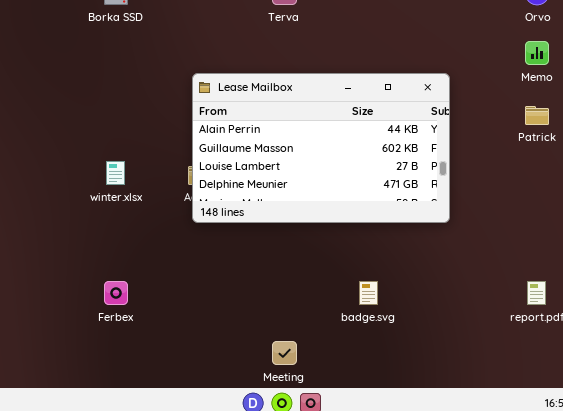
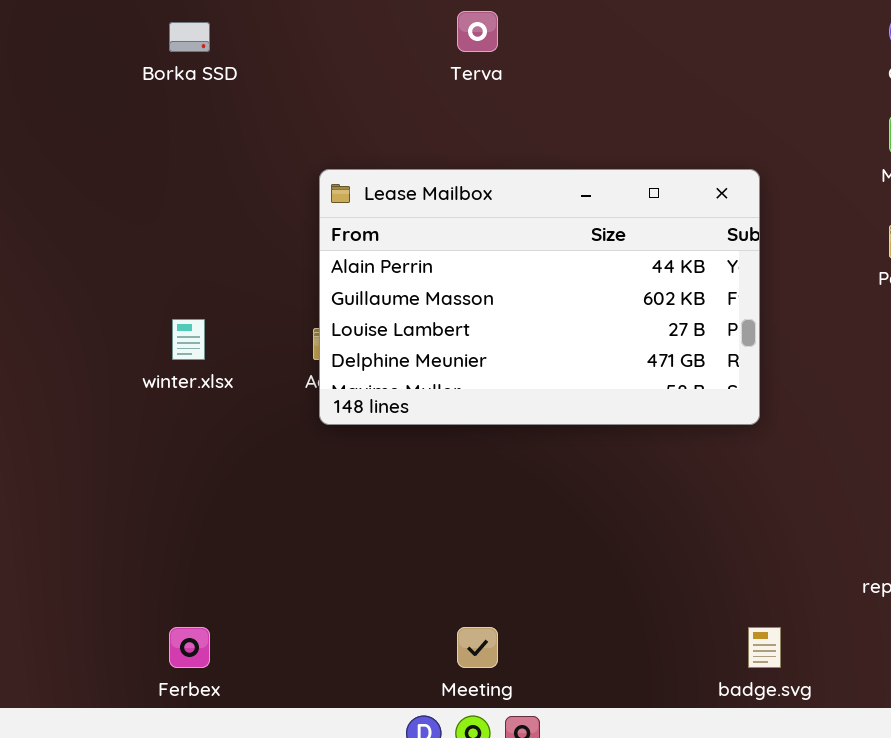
Ferbex: [104,281,128,305] -> [169,627,210,668], moved
badge.svg: [359,281,378,305] -> [748,627,781,668], moved

